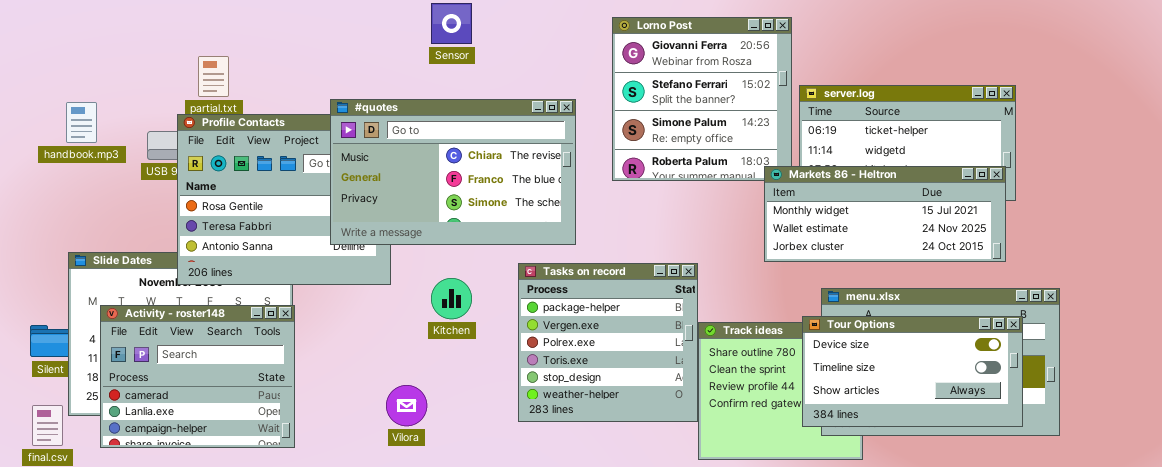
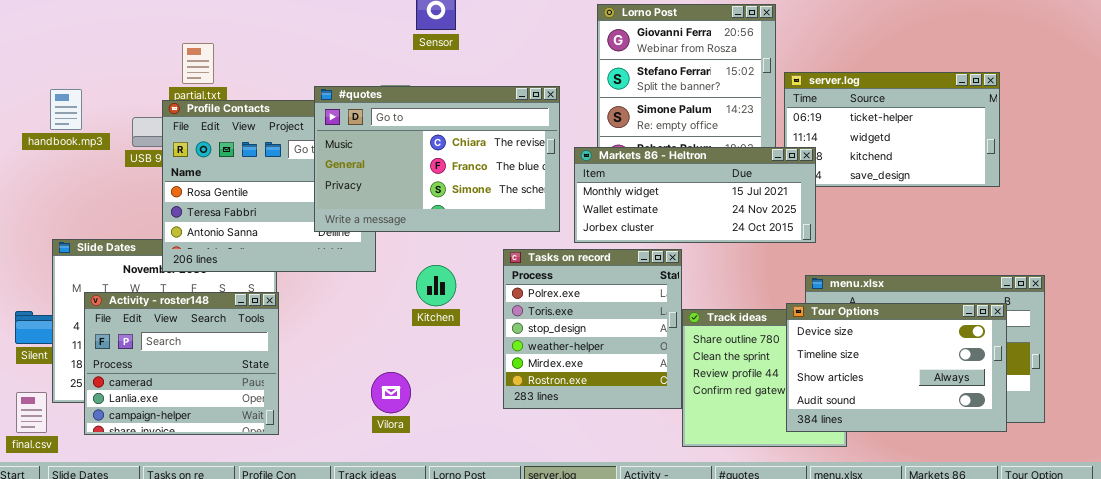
Markets 86 - Heltron: [764,166,1006,262] -> [574,147,816,243], moved
Tasks on record: [518,263,698,422] -> [503,249,682,409], scrolled down 2 rows
Tour Options: [802,316,1023,427] -> [786,303,1007,432], resized

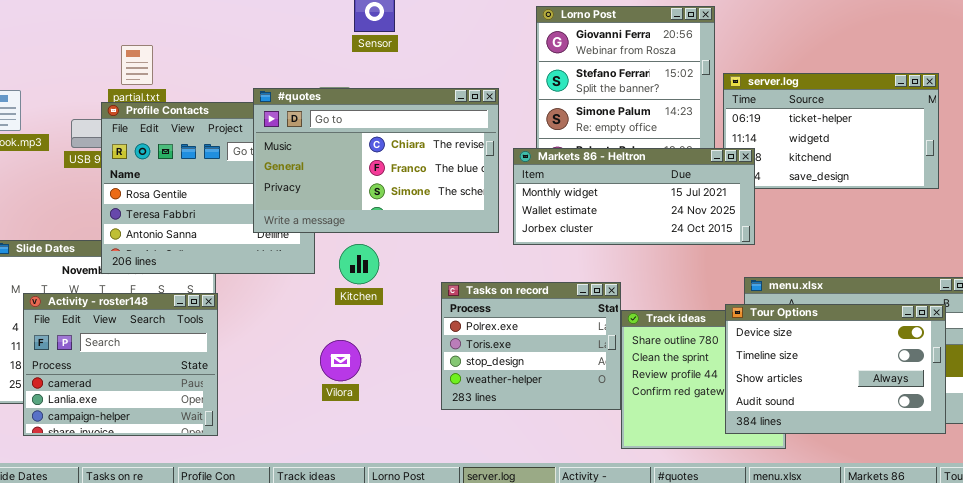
Tasks on record: [503,249,682,409] -> [441,282,621,410], resized
Kitchen: [416,265,456,306] -> [339,244,379,284], moved
Vilora: [371,372,411,413] -> [320,340,361,381], moved

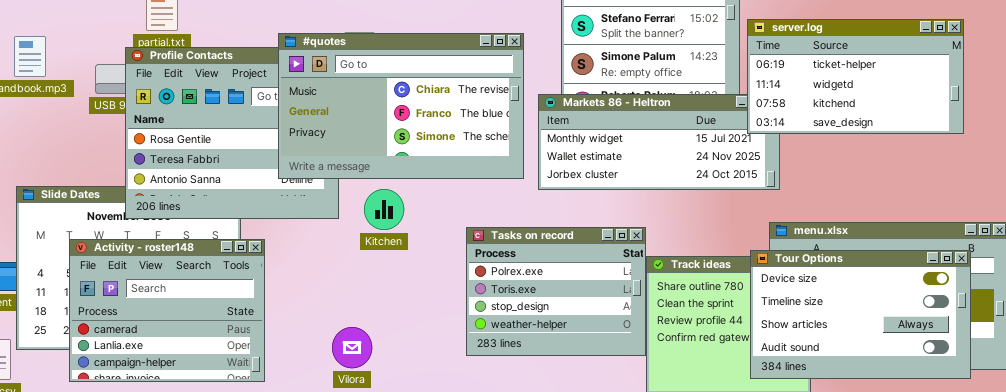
server.log: [723,73,939,189] -> [747,19,964,134], raised
Activity - roster148: [23,293,218,436] -> [69,239,265,382], moved
Vilora: [320,340,361,381] -> [332,327,372,368], moved

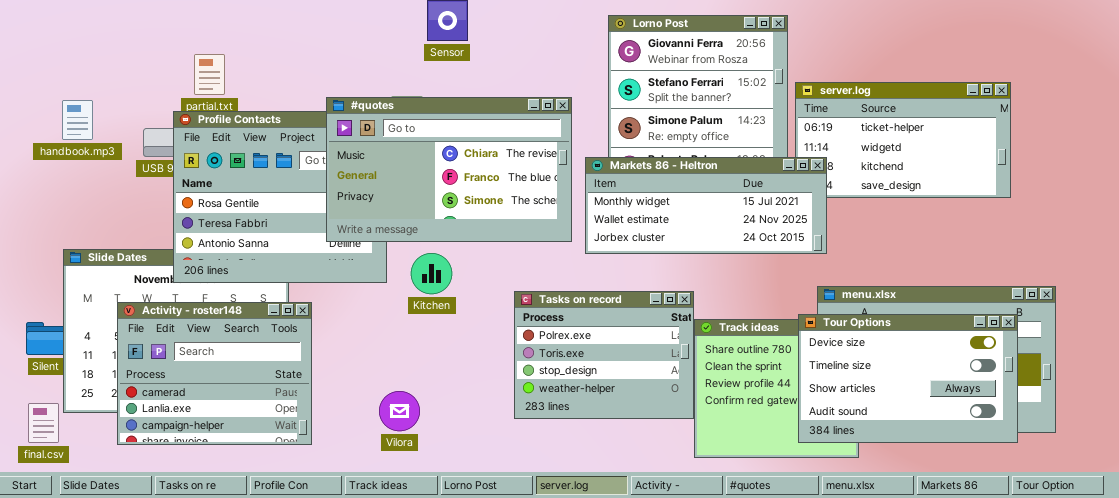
Markets 86 - Heltron: [538,94,780,190] -> [585,157,827,254], raised

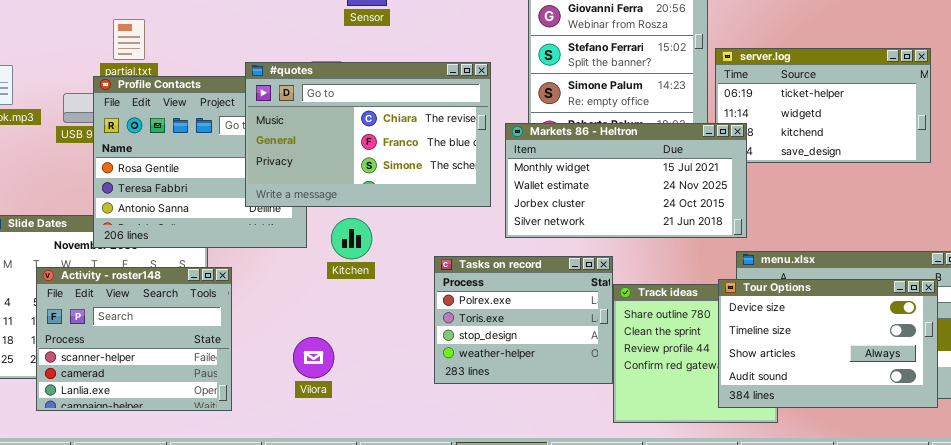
Markets 86 - Heltron: [585,157,827,254] -> [505,123,747,238], resized
Activity - roster148: [117,302,312,445] -> [36,267,232,411], scrolled up 1 row
Vilora: [379,391,420,431] -> [293,337,334,378], moved

